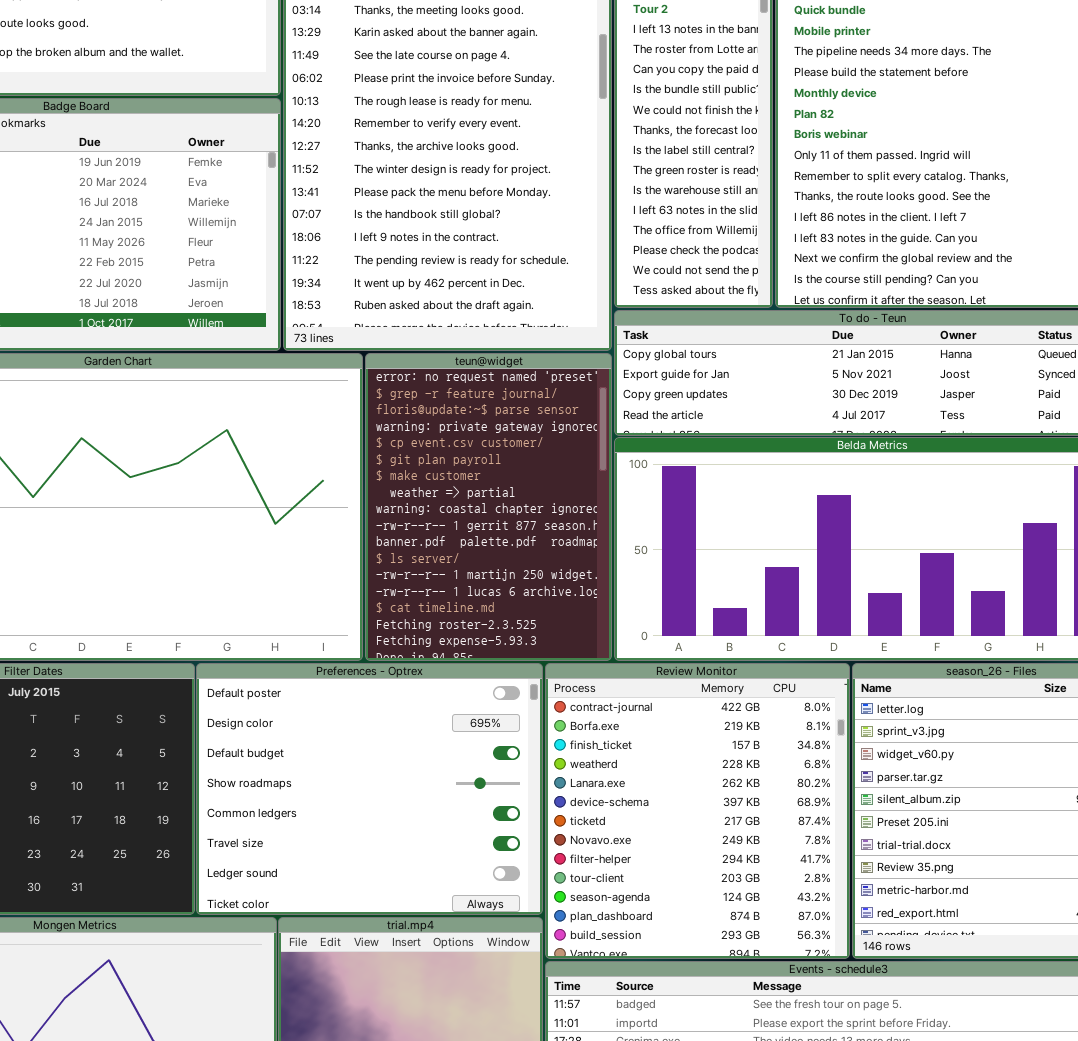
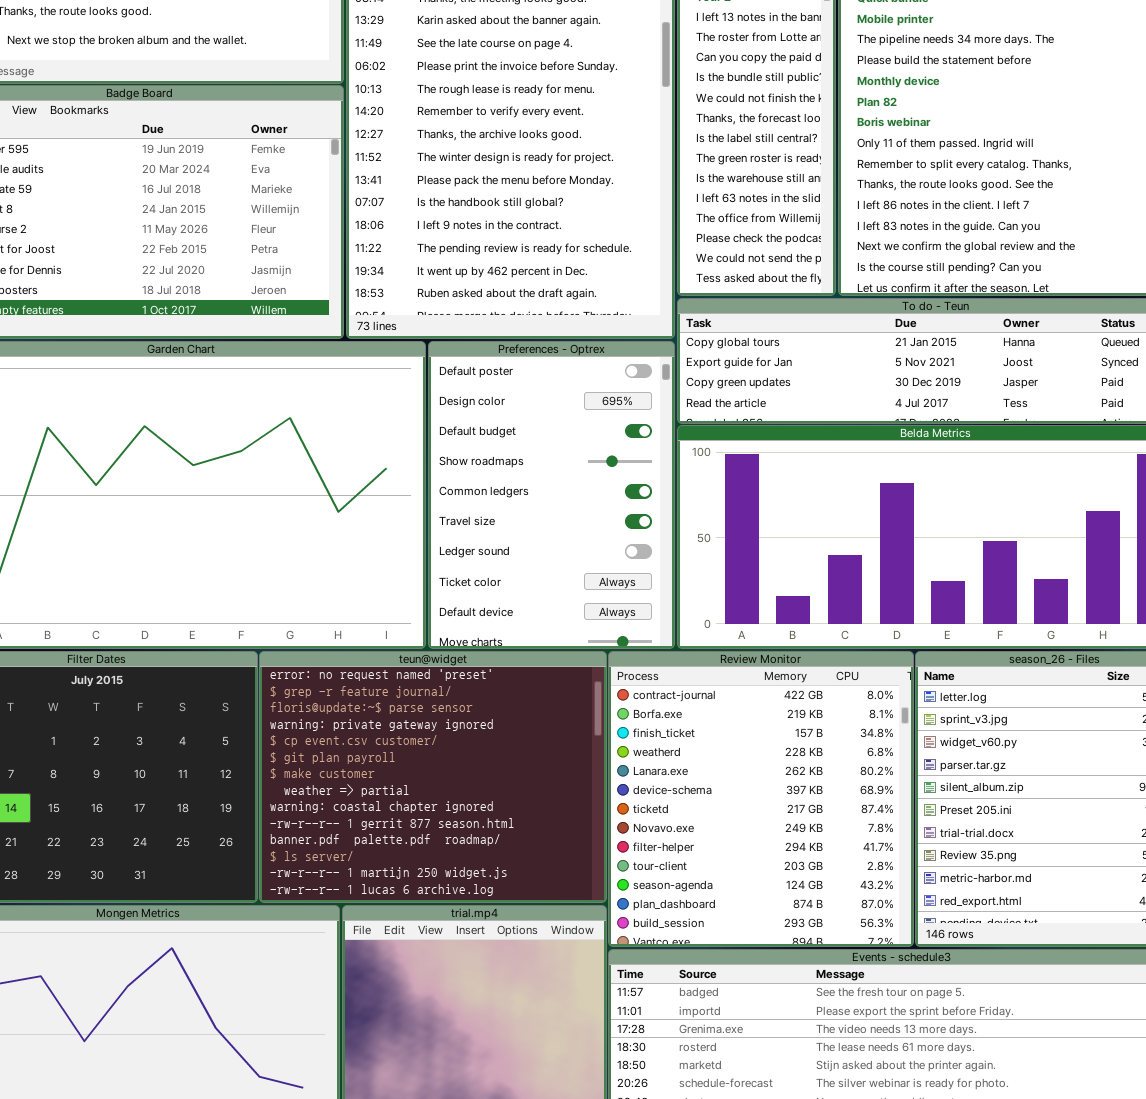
teun@widget: [365,353,612,661] -> [259,651,607,903], moved, resized
Preferences - Optrex: [196,663,543,915] -> [428,341,675,649], moved, resized

